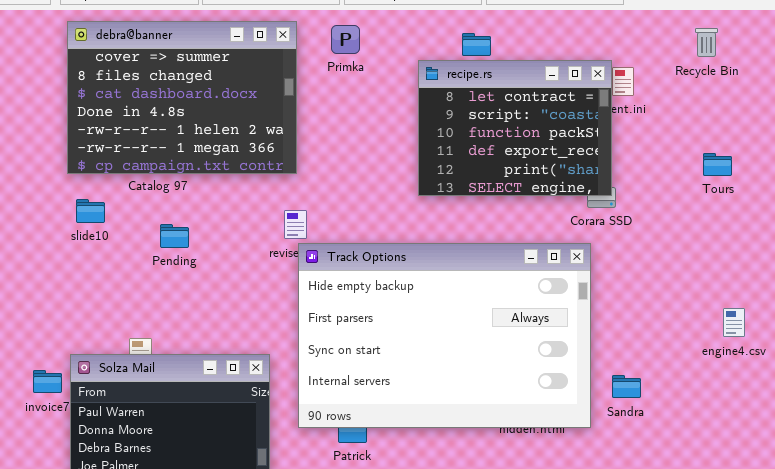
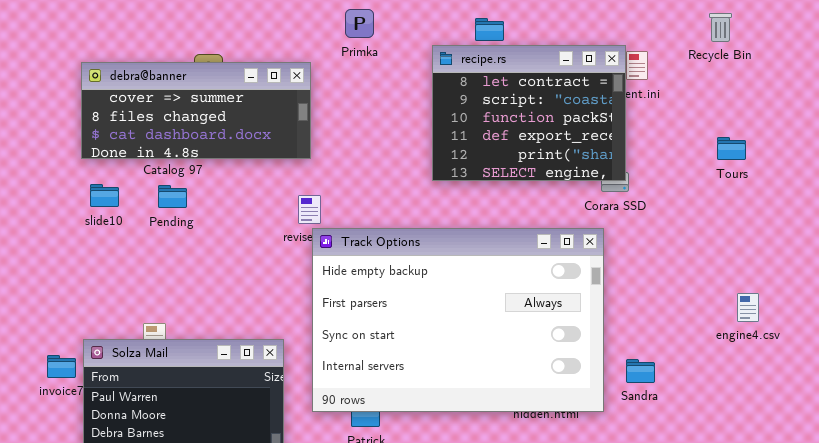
debra@banner: [67,21,297,174] -> [81,62,311,159], resized
Pending: [160,224,189,248] -> [158,185,187,208], moved

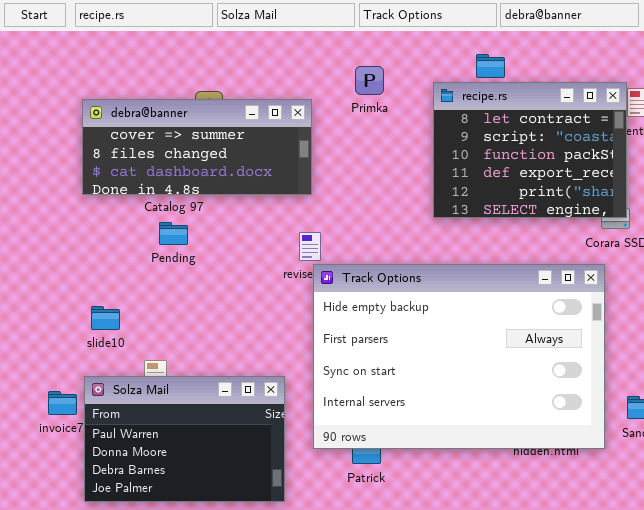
Primka: [345,9,374,38] -> [355,66,384,95], moved
slide10: [90,184,119,207] -> [91,306,120,330], moved

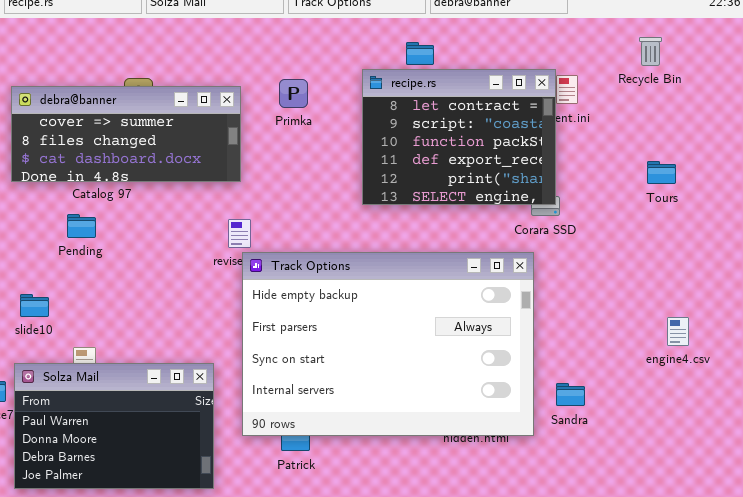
Primka: [355,66,384,95] -> [279,79,308,108], moved
Pending: [159,222,188,245] -> [67,214,96,238], moved

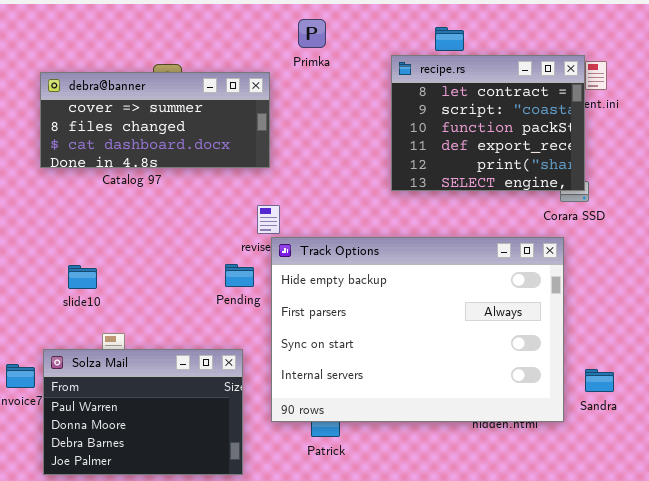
Primka: [279,79,308,108] -> [298,19,326,48], moved
Pending: [67,214,96,238] -> [225,264,254,287], moved
slide10: [20,294,49,317] -> [68,265,97,289], moved

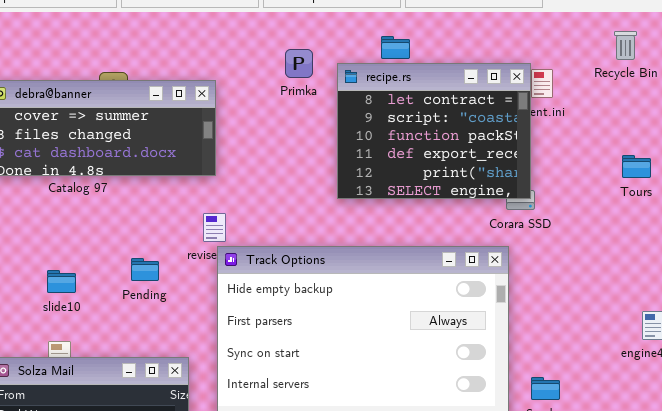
Primka: [298,19,326,48] -> [285,49,313,78], moved
Pending: [225,264,254,287] -> [131,258,159,281], moved
slide10: [68,265,97,289] -> [47,270,76,293], moved

